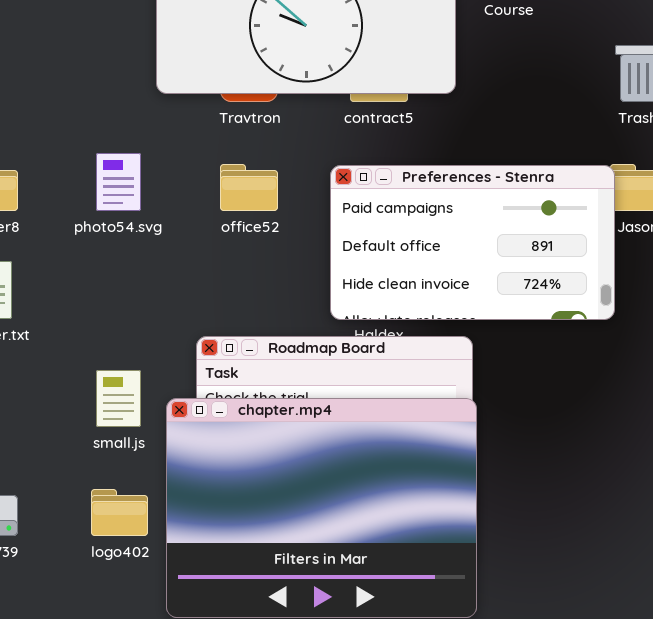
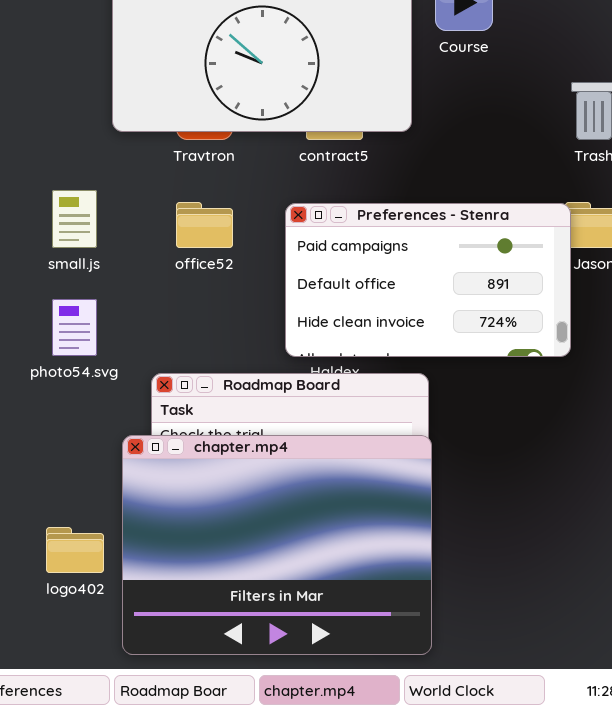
photo54.svg: [96,153,141,211] -> [52,299,97,356], moved
small.js: [96,370,141,427] -> [52,190,97,248], moved

